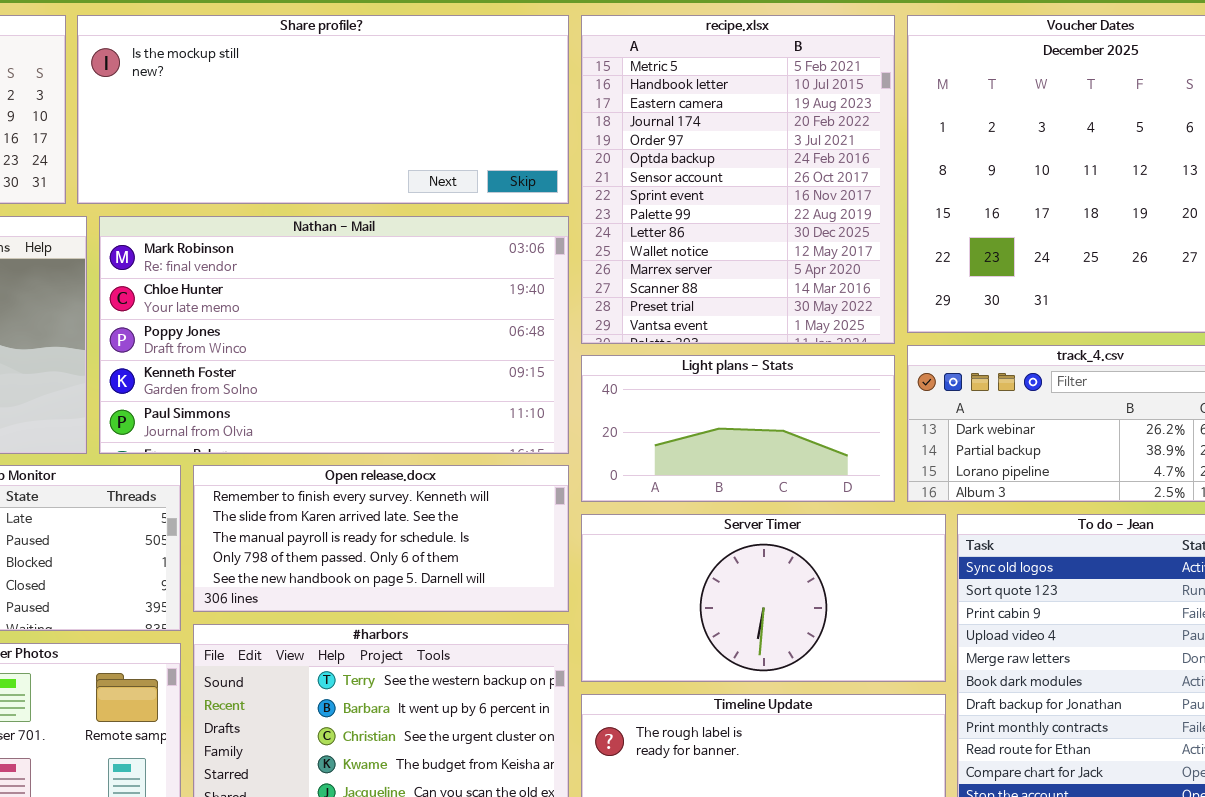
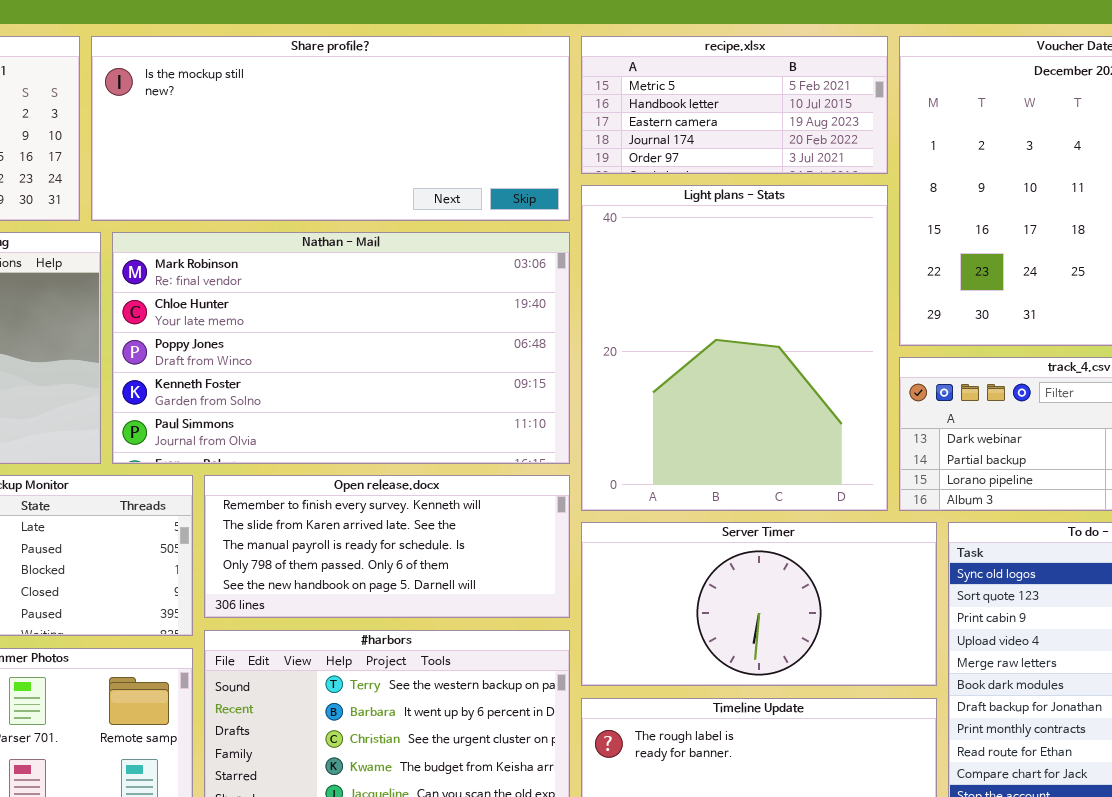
recipe.xlsx: [581,15,895,344] -> [581,36,888,174], resized
Light plans - Stats: [581,355,895,502] -> [581,185,888,511], resized

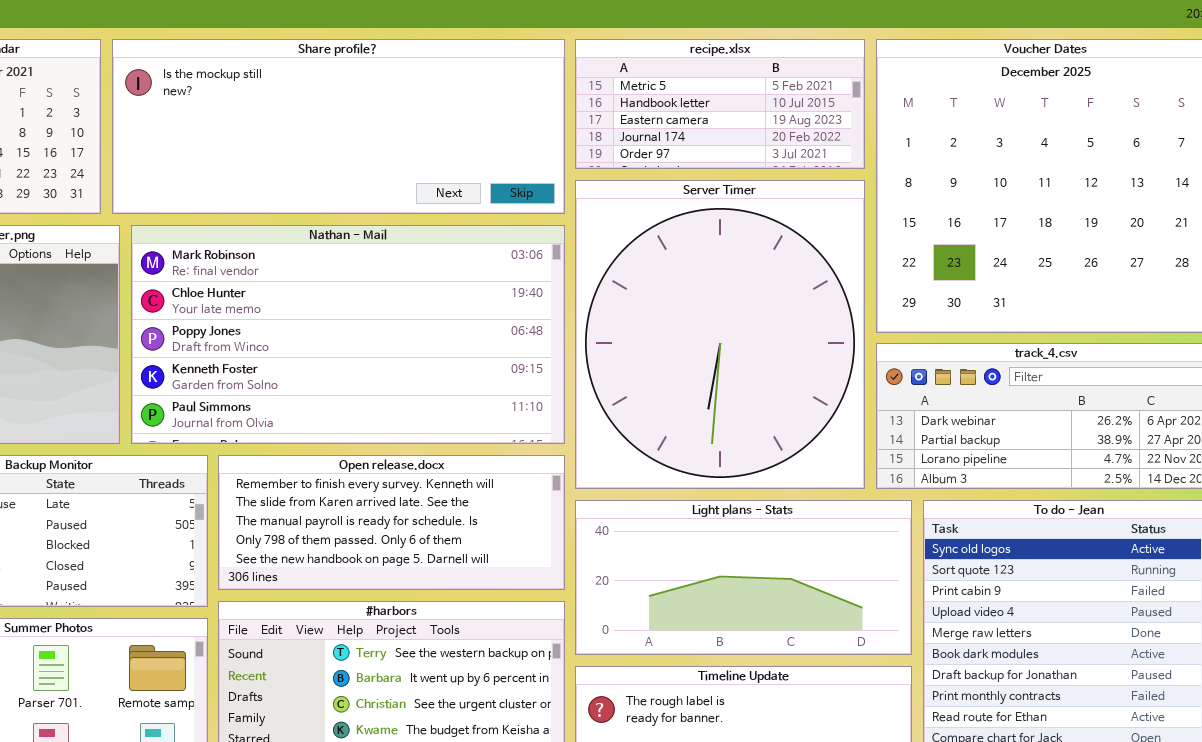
Light plans - Stats: [581,185,888,511] -> [575,500,912,655], moved, resized
Server Timer: [581,522,937,686] -> [575,180,865,489], moved, resized

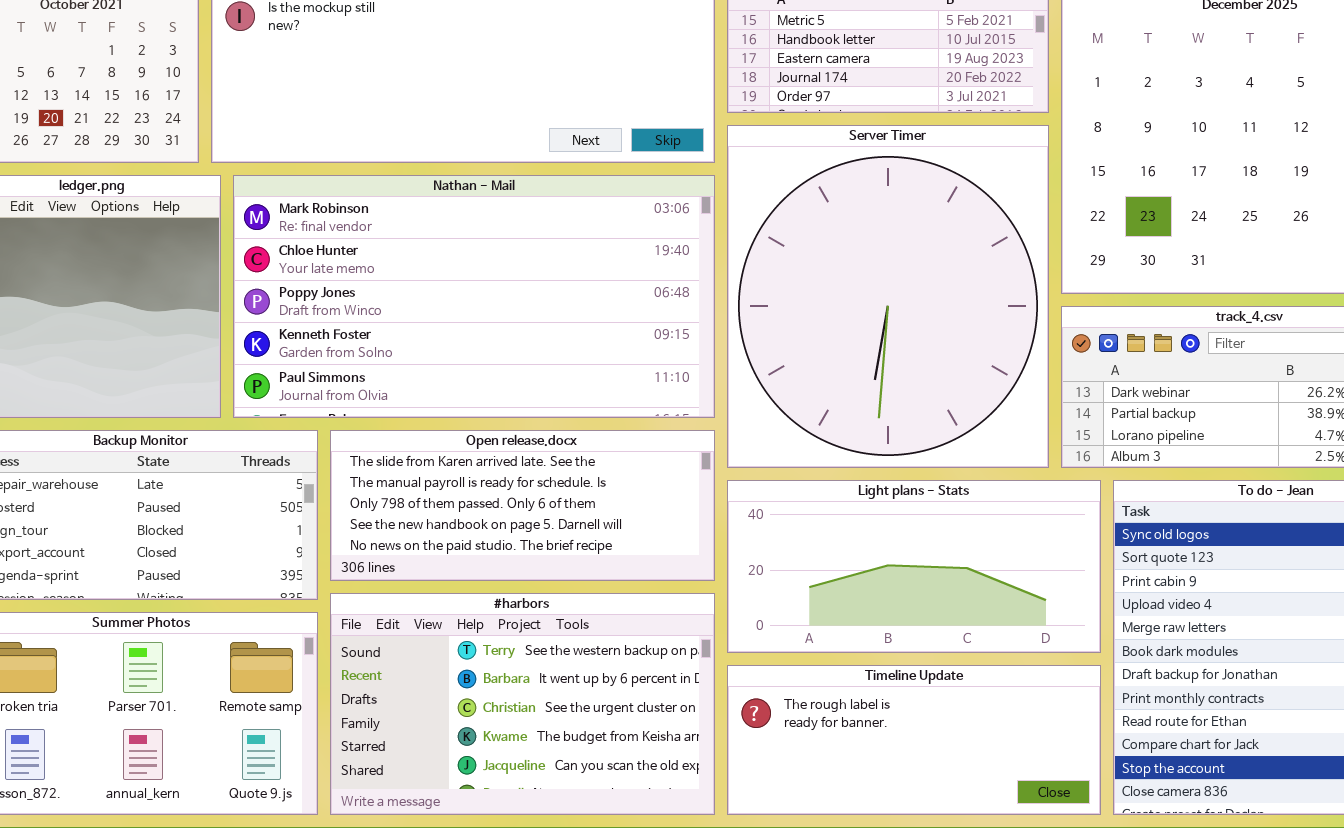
Open release.docx: [218,455,565,590] -> [330,430,715,581], scrolled down 1 row

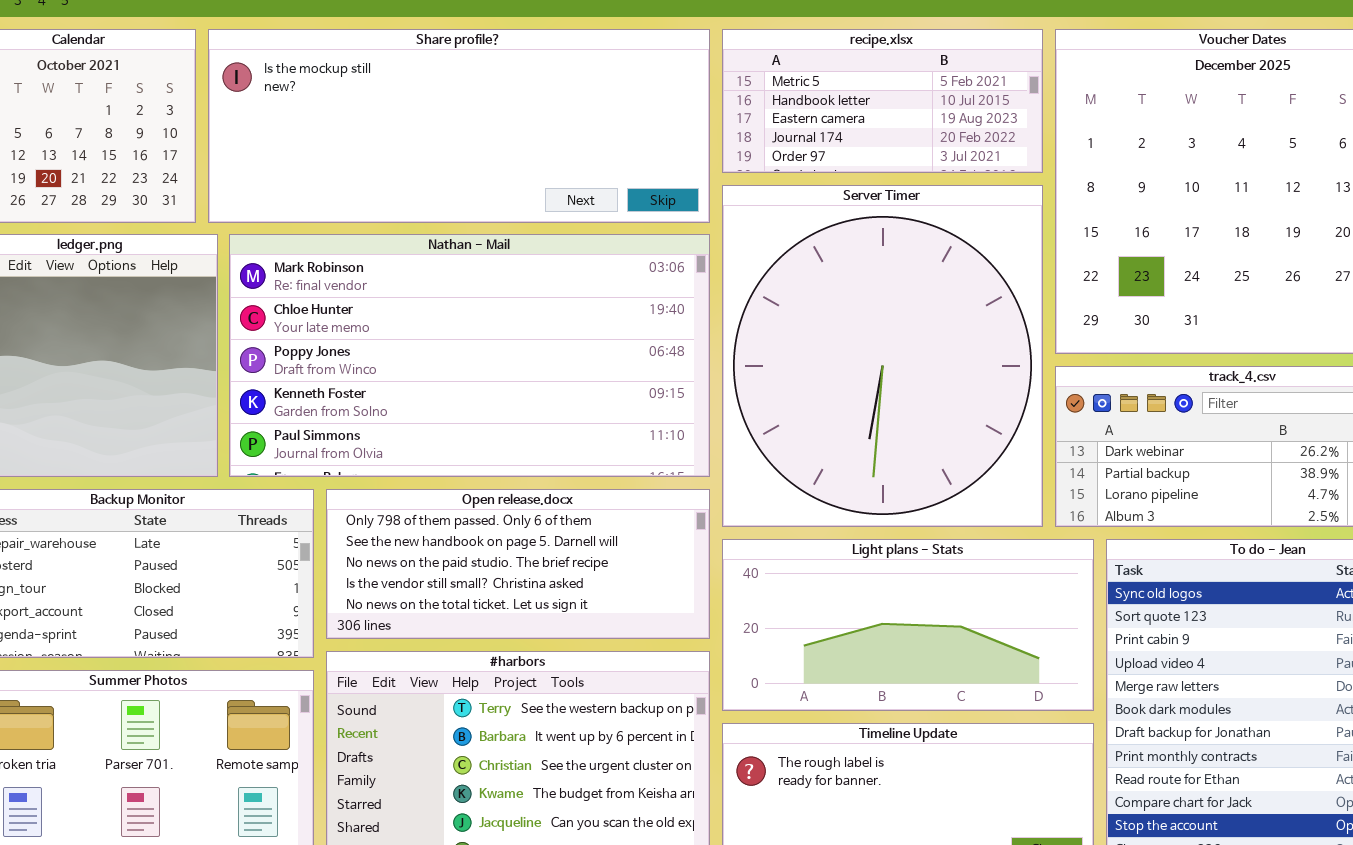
Open release.docx: [330,430,715,581] -> [326,489,710,639], scrolled down 2 rows

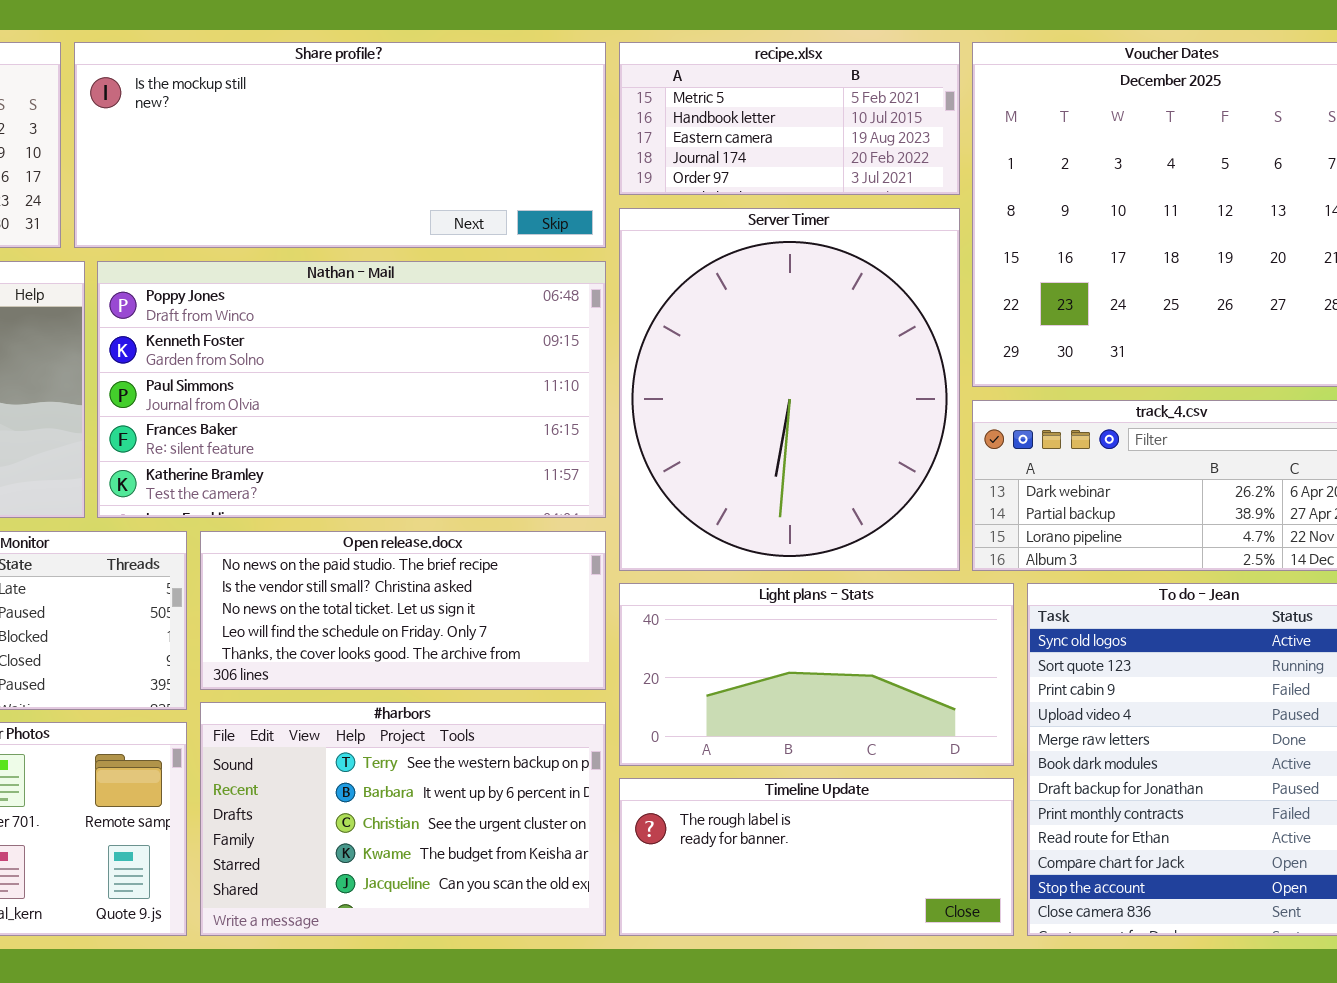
Nathan - Mail: [229,234,710,477] -> [97,261,606,518], scrolled down 2 rows
Open release.docx: [326,489,710,639] -> [200,531,606,690], scrolled down 2 rows

